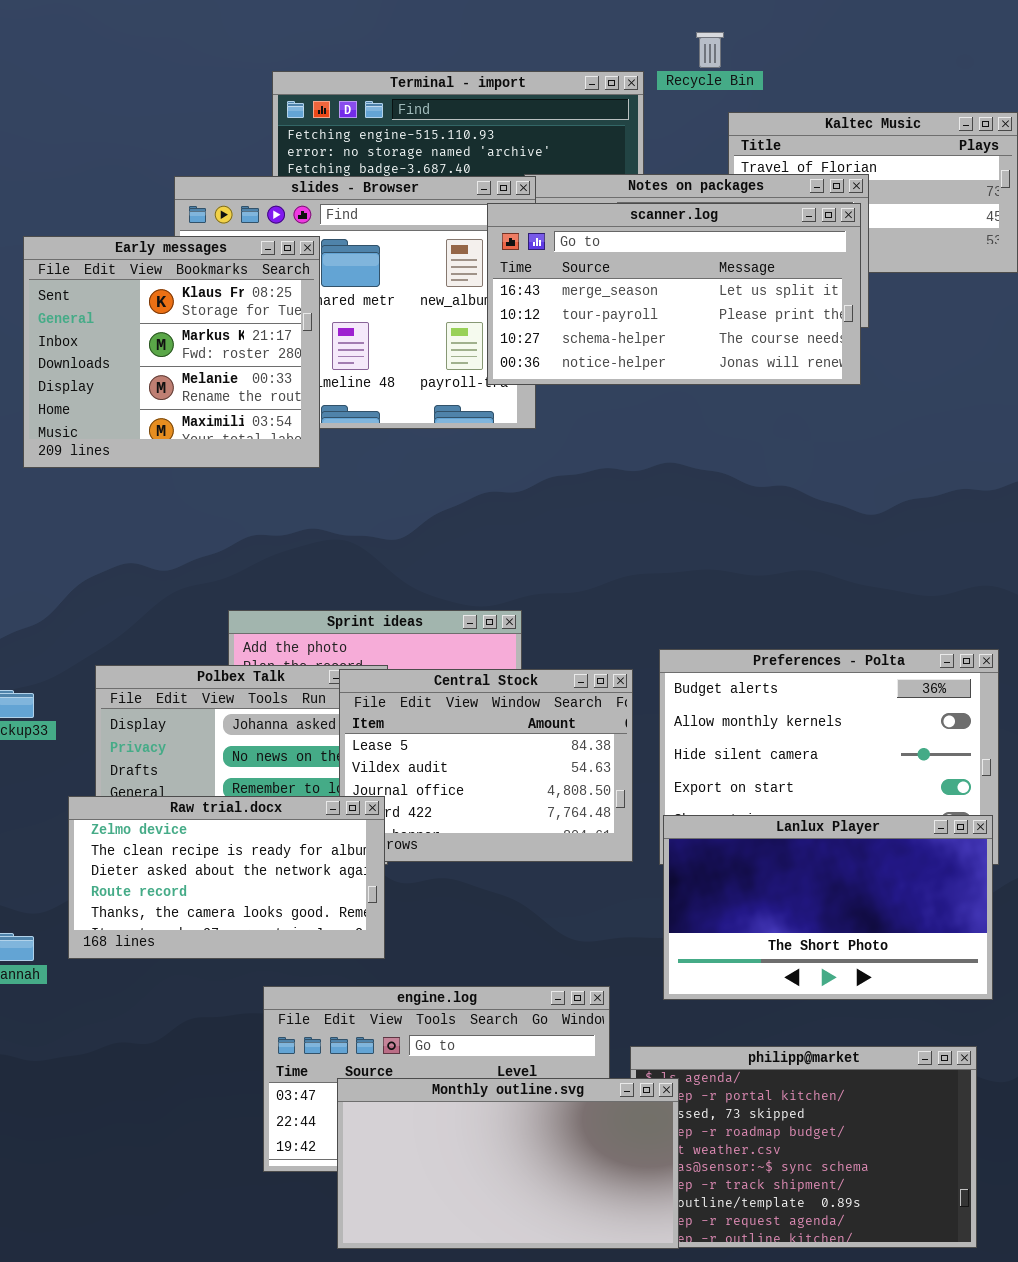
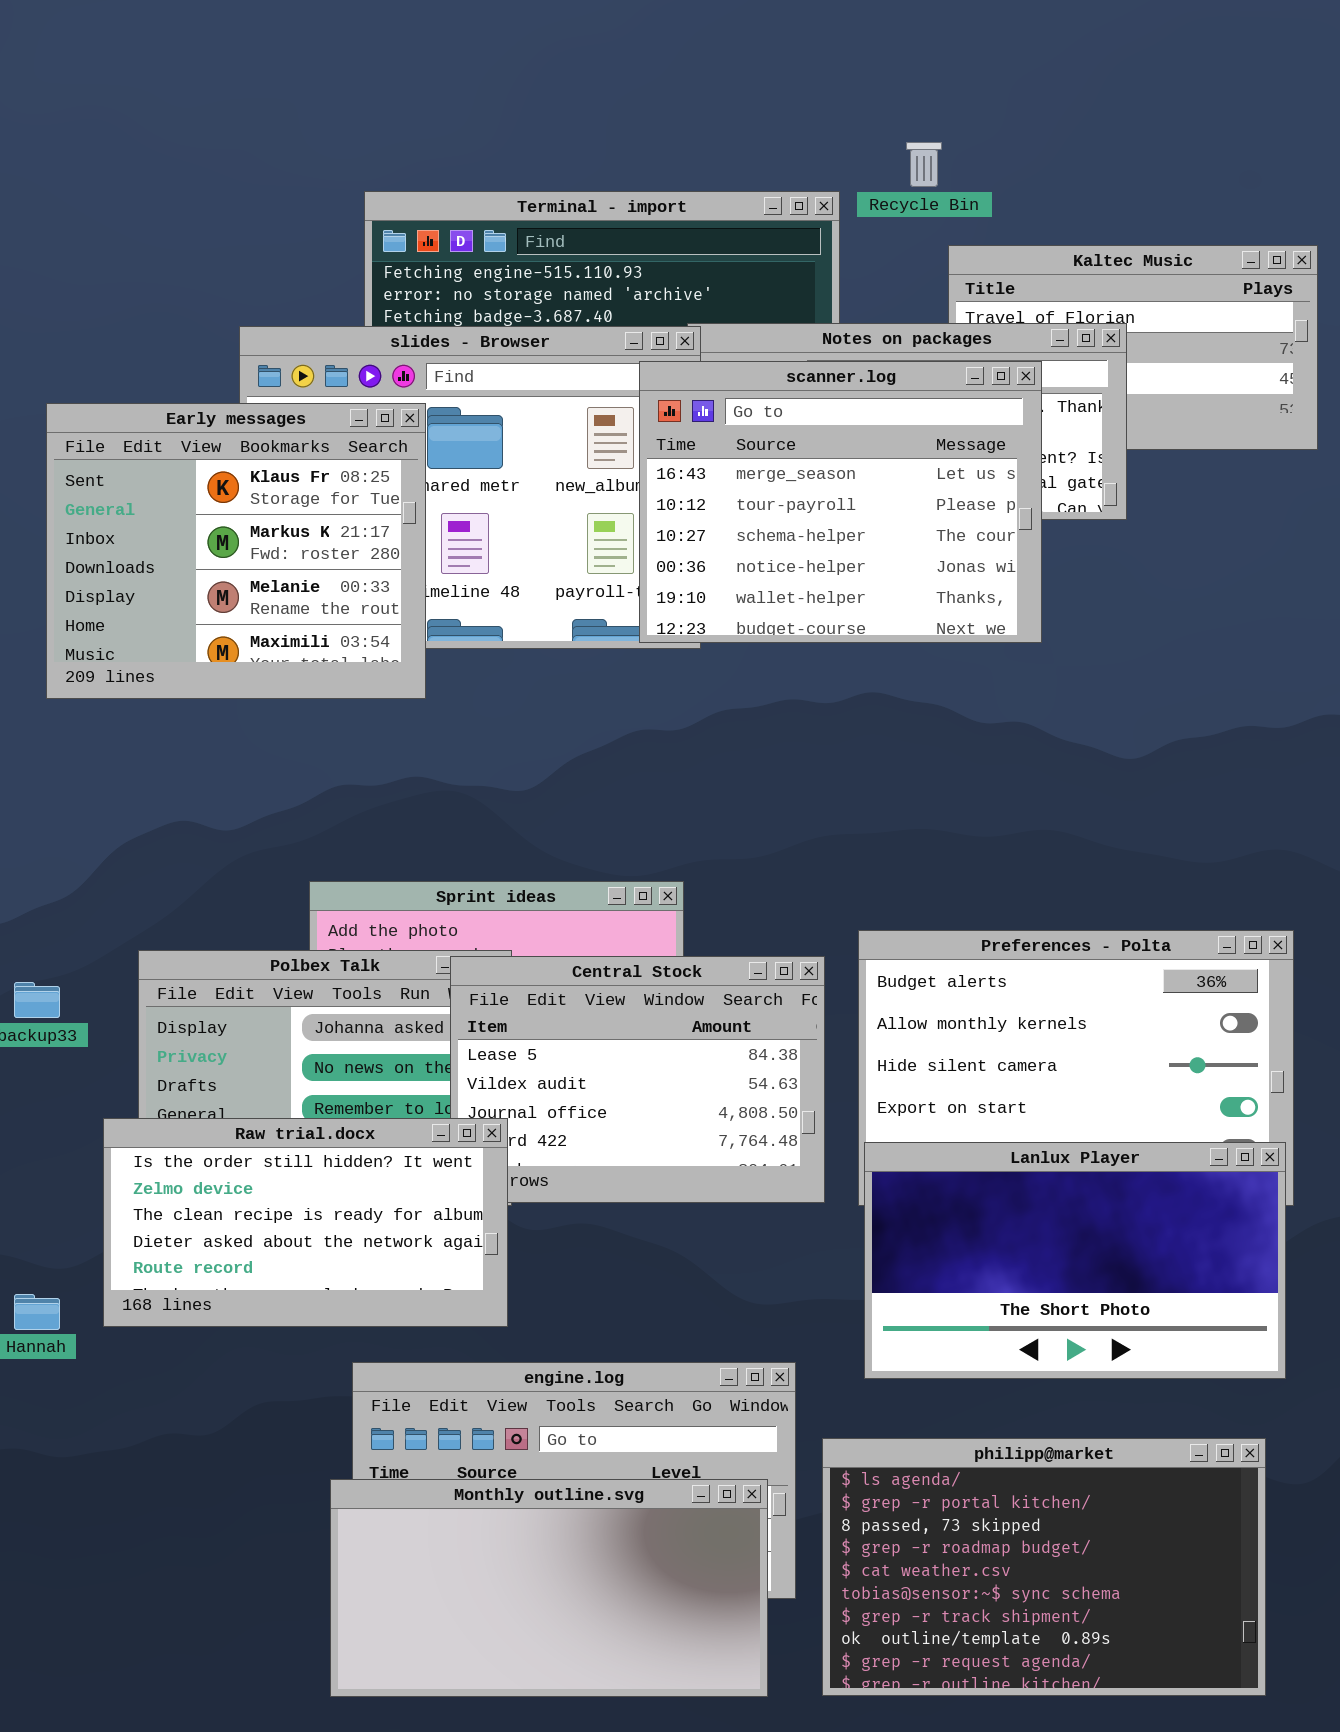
scanner.log: [487,203,861,385] -> [639,361,1042,643], resized
Raw trial.docx: [68,796,385,959] -> [103,1118,508,1327], scrolled up 1 row
Monthly outline.svg: [337,1078,679,1249] -> [330,1479,768,1697], moved

